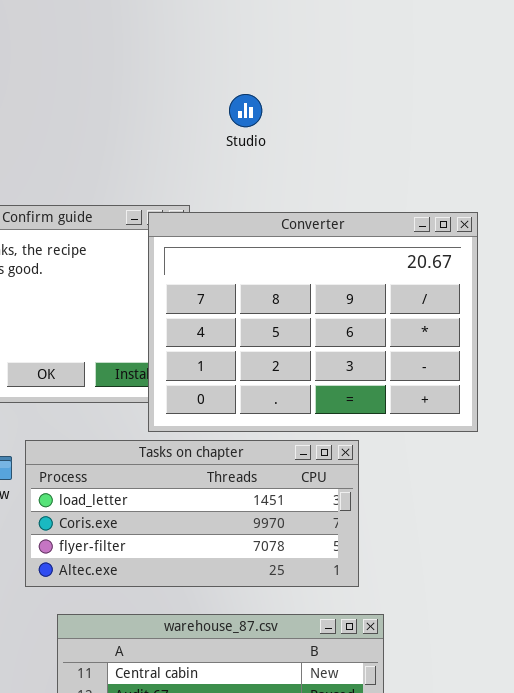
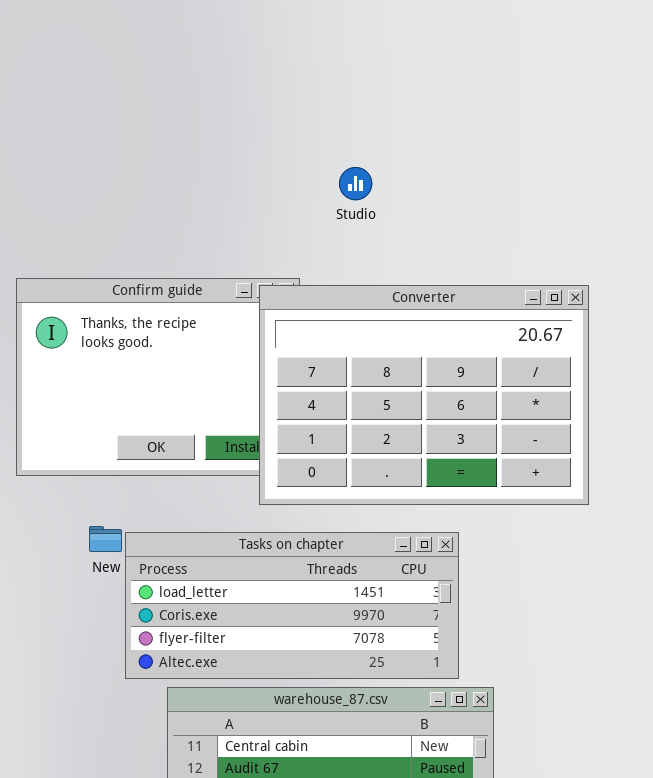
Tasks on chapter: [25,440,359,587] -> [125,532,459,679], moved

